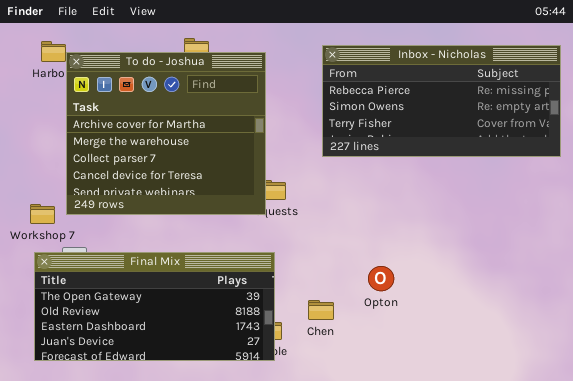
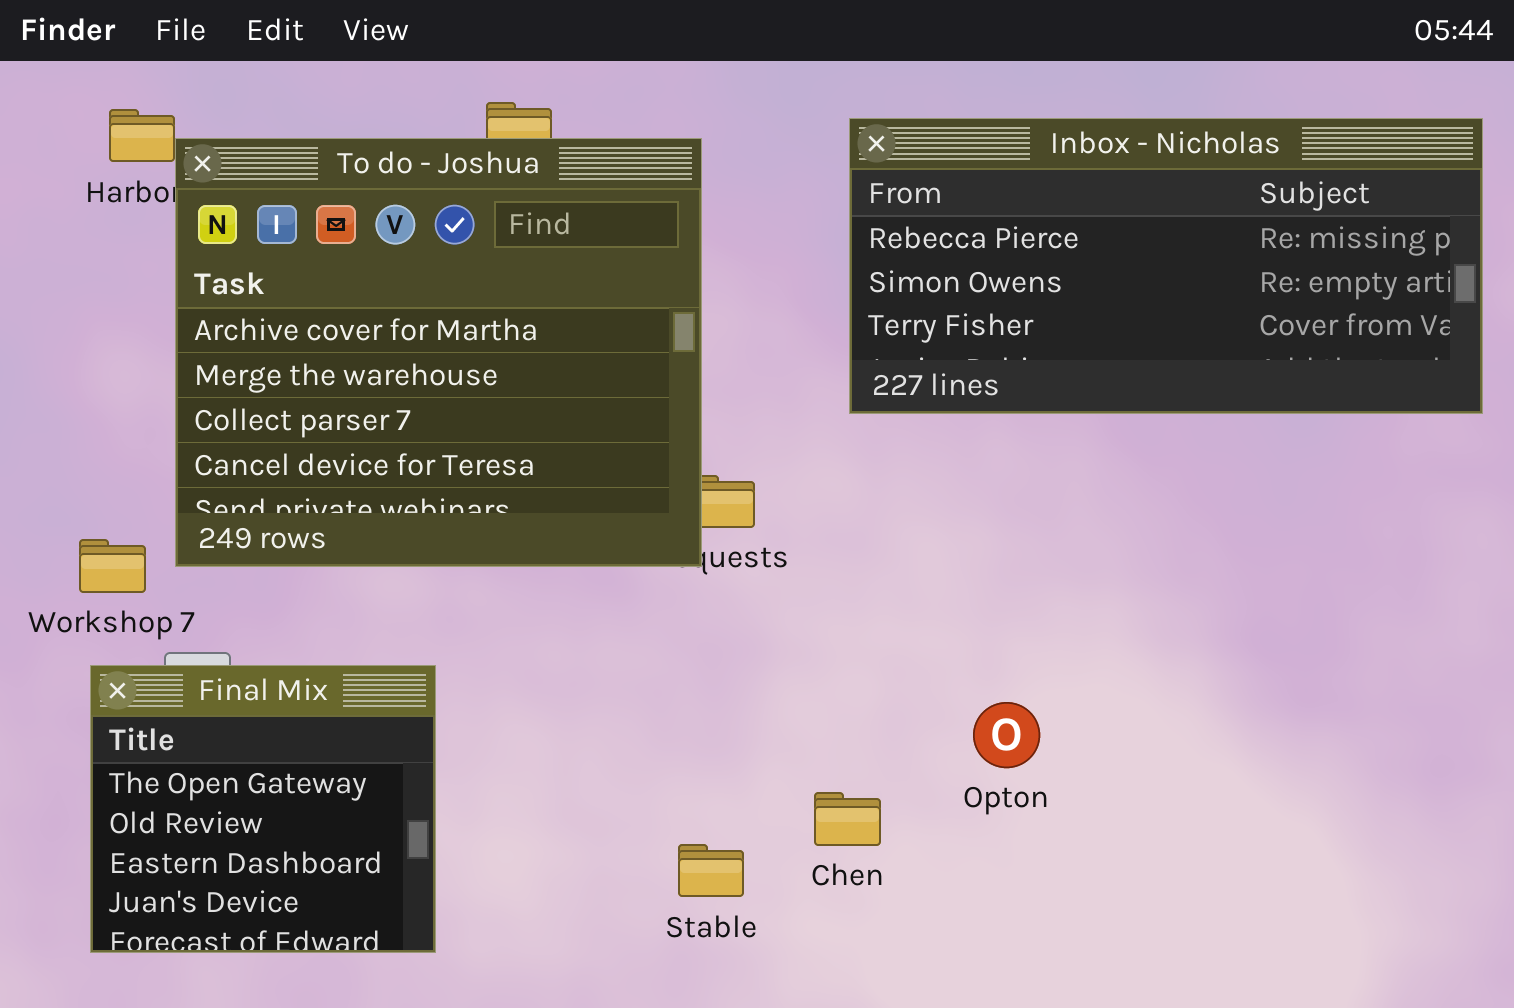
Final Mix: [34,252,275,361] -> [90,665,436,953], resized

